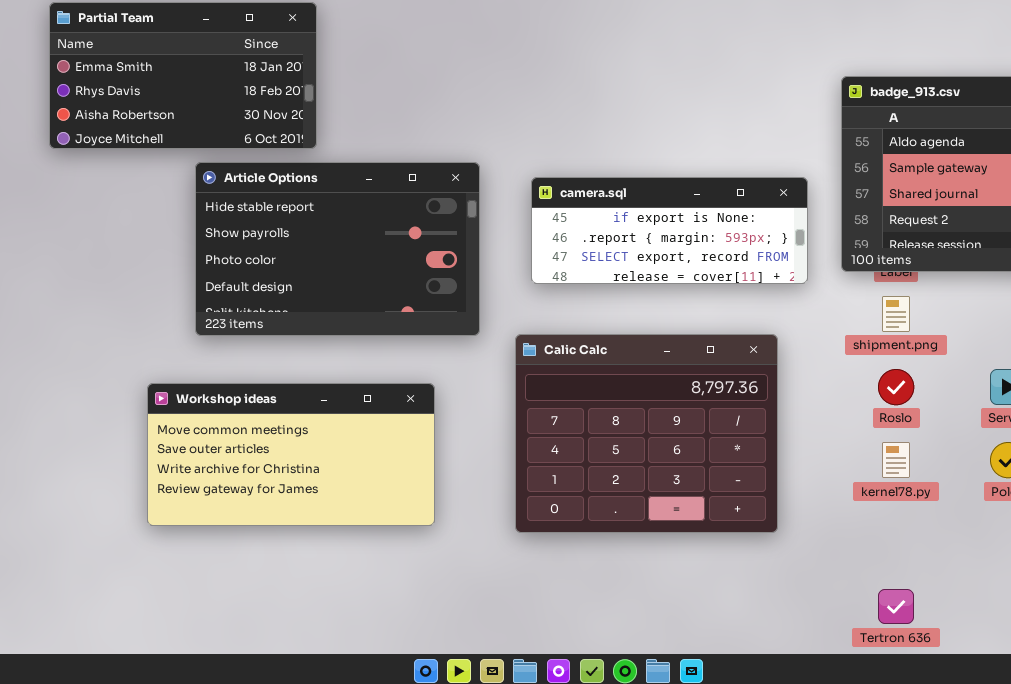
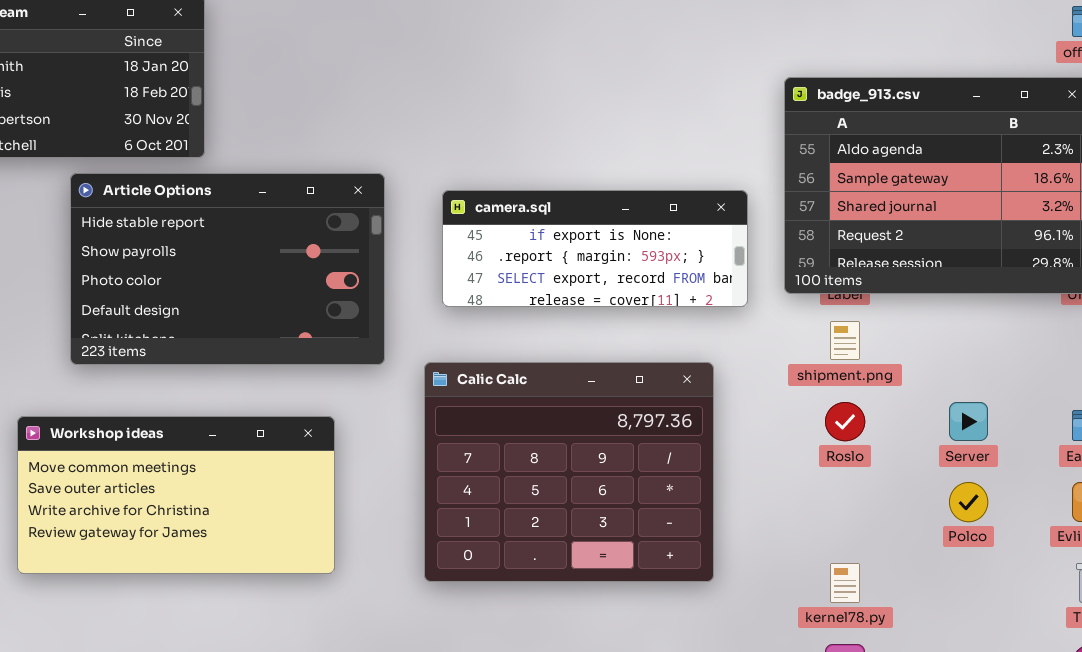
kernel78.py: [882,442,910,478] -> [830,563,860,603], moved

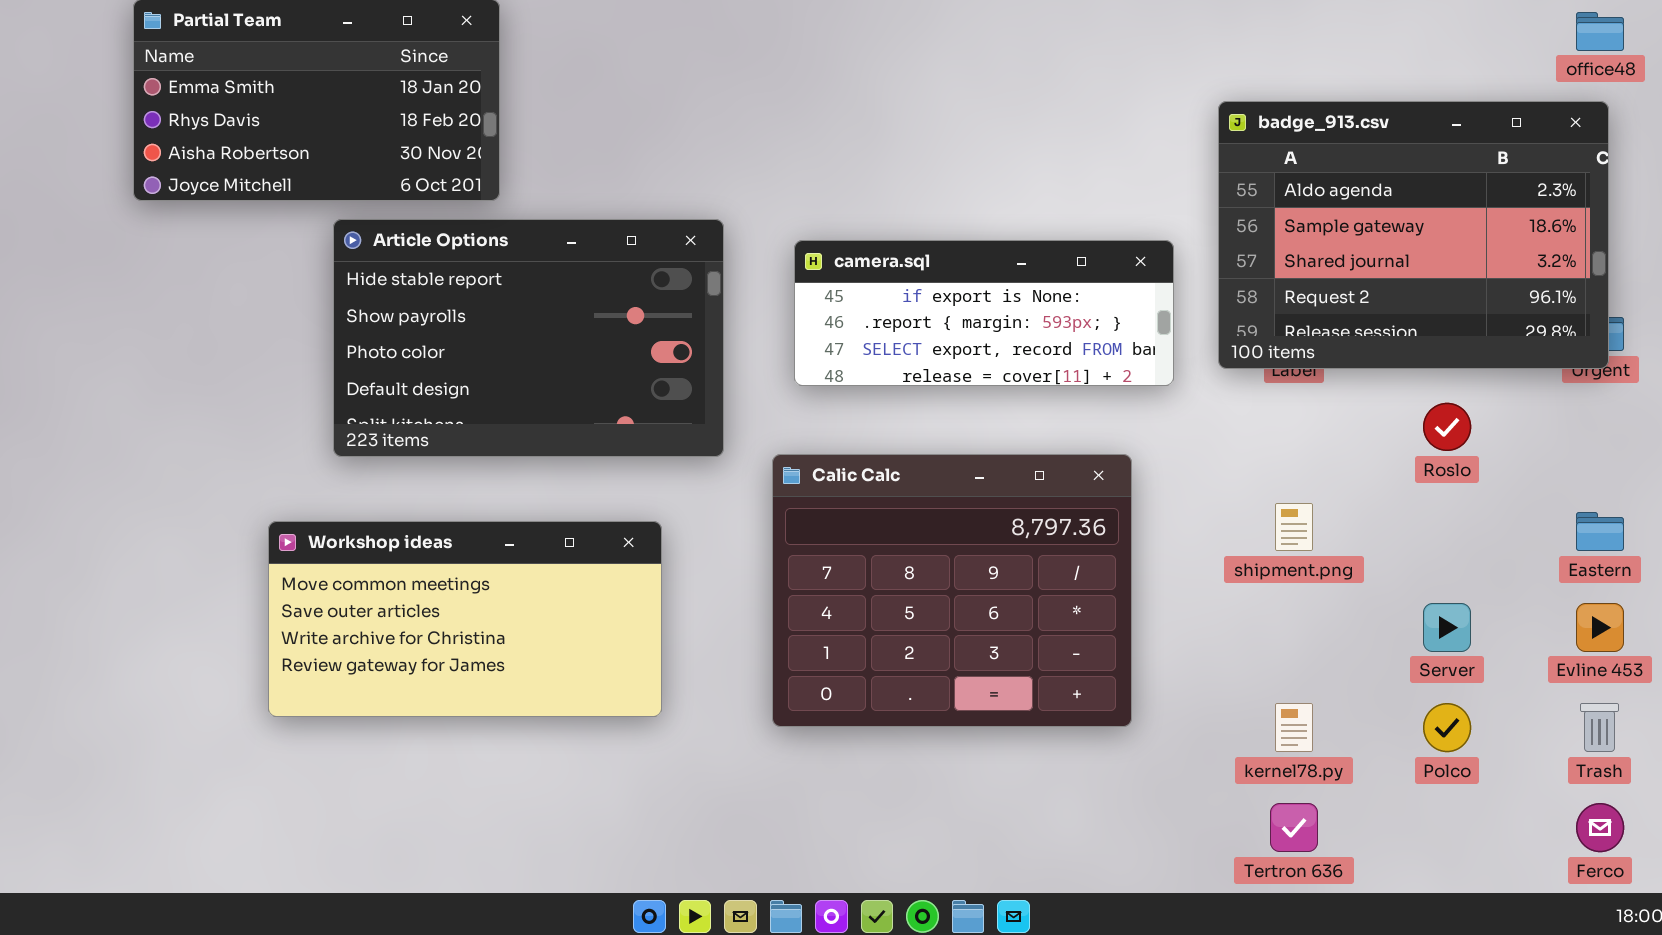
shipment.png: [830,321,860,360] -> [1275,503,1313,551], moved
Roslo: [825,402,865,441] -> [1423,403,1471,451], moved
Server: [949,402,988,441] -> [1423,603,1471,652], moved
Polco: [949,482,988,522] -> [1423,703,1471,752], moved

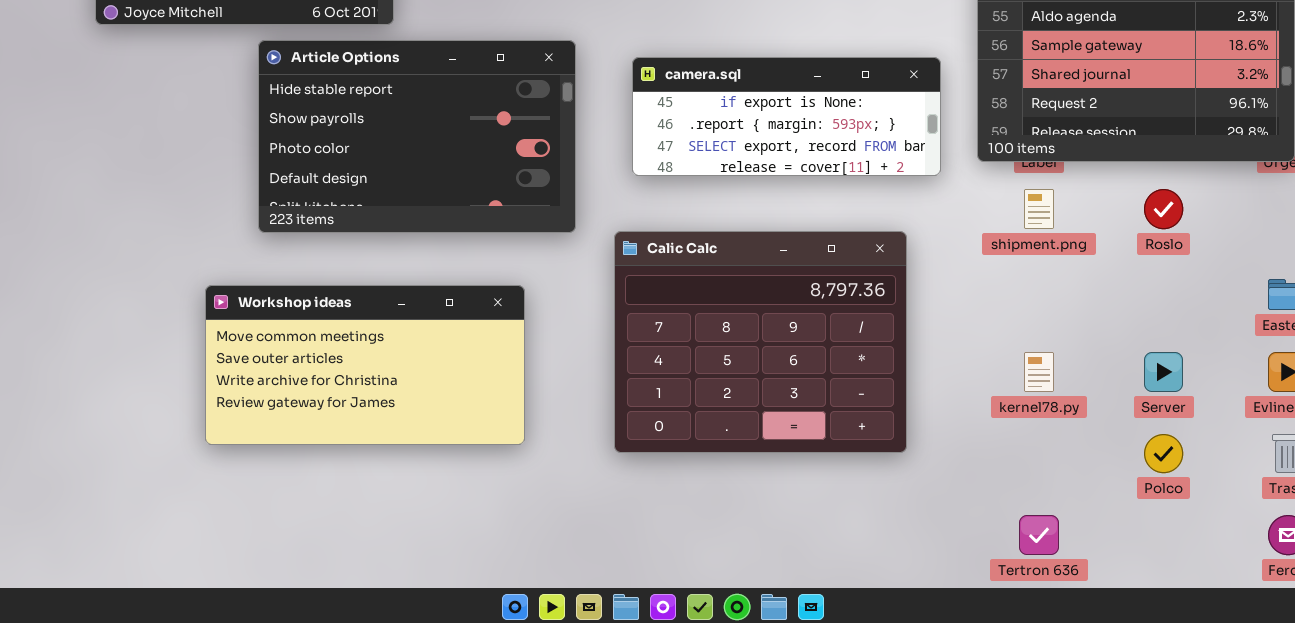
shipment.png: [1275,503,1313,551] -> [1024,189,1054,229], moved
kernel78.py: [1275,703,1313,752] -> [1024,352,1054,392], moved

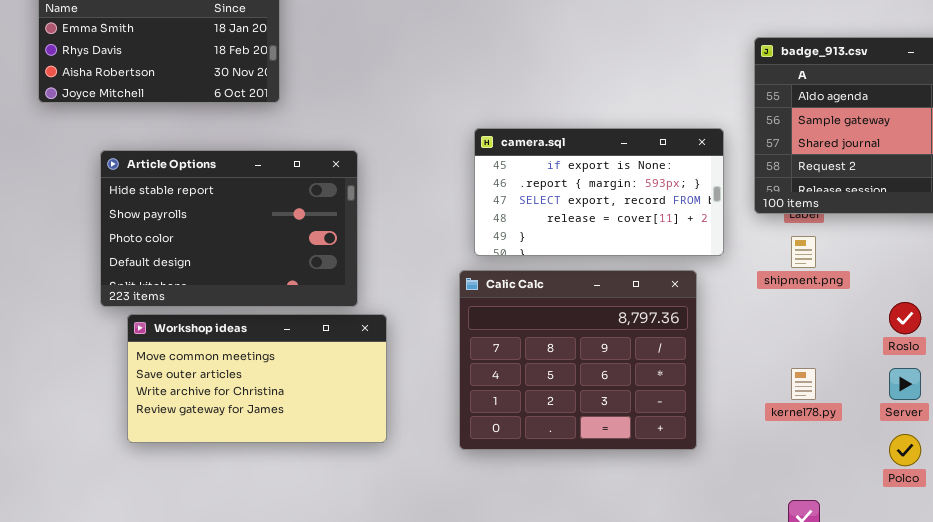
Article Options: [258,40,576,233] -> [100,150,358,307], moved
camera.sql: [632,57,941,176] -> [474,128,724,256], resized
Roslo: [1144,189,1183,229] -> [889,302,921,334], moved

